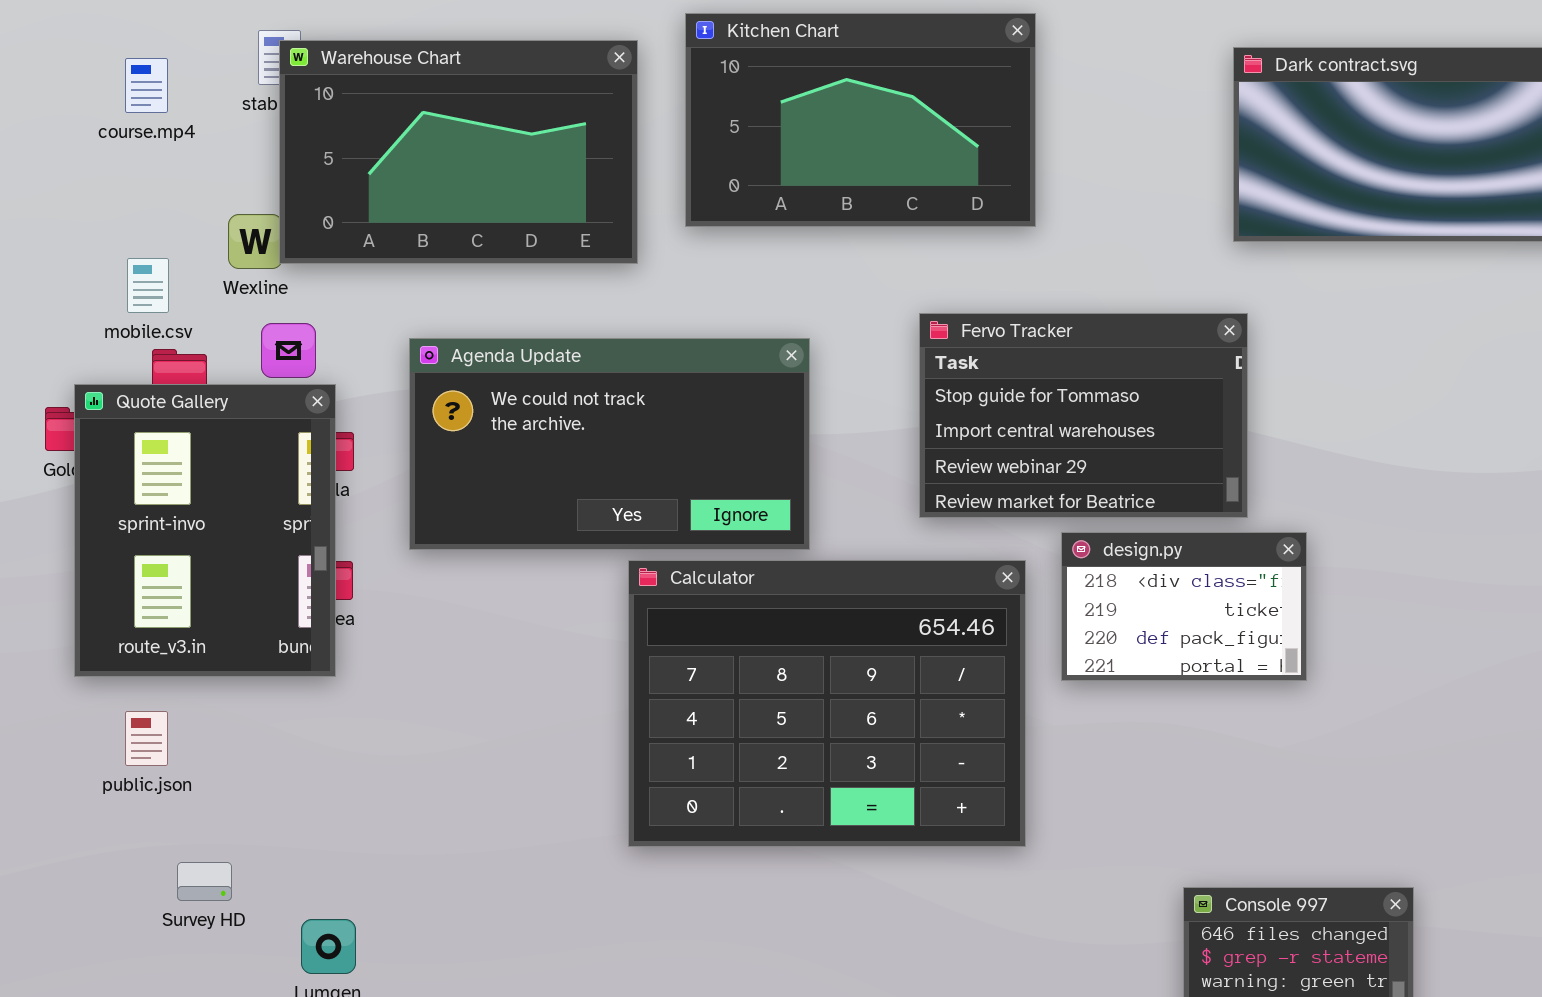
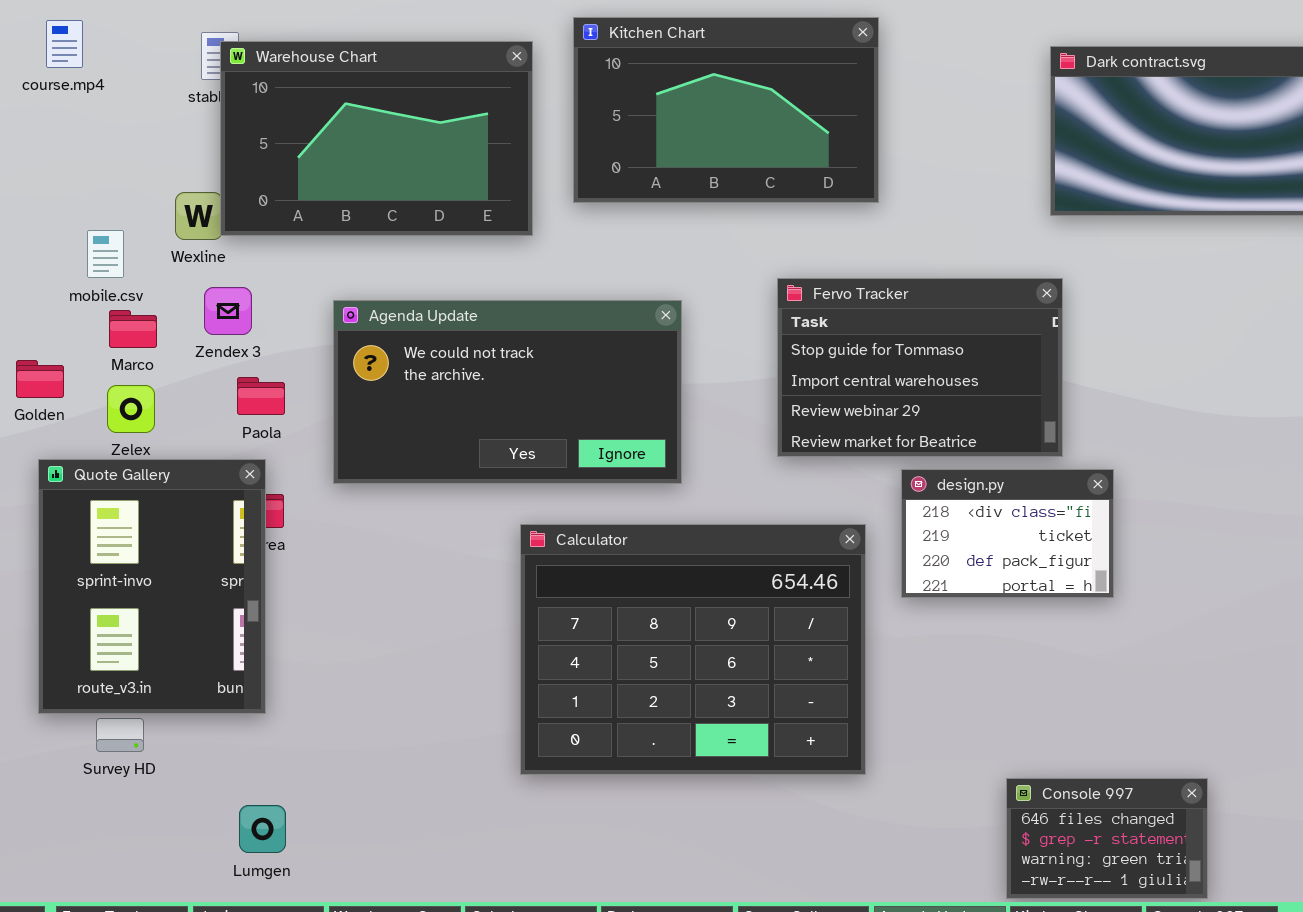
course.mp4: [125,58,168,113] -> [46,20,83,68], moved
Quote Gallery: [74,384,336,677] -> [38,459,266,714], moved
Calculator: [628,560,1026,847] -> [520,524,866,775], moved
Survey HD: [177,862,232,901] -> [96,718,144,752], moved

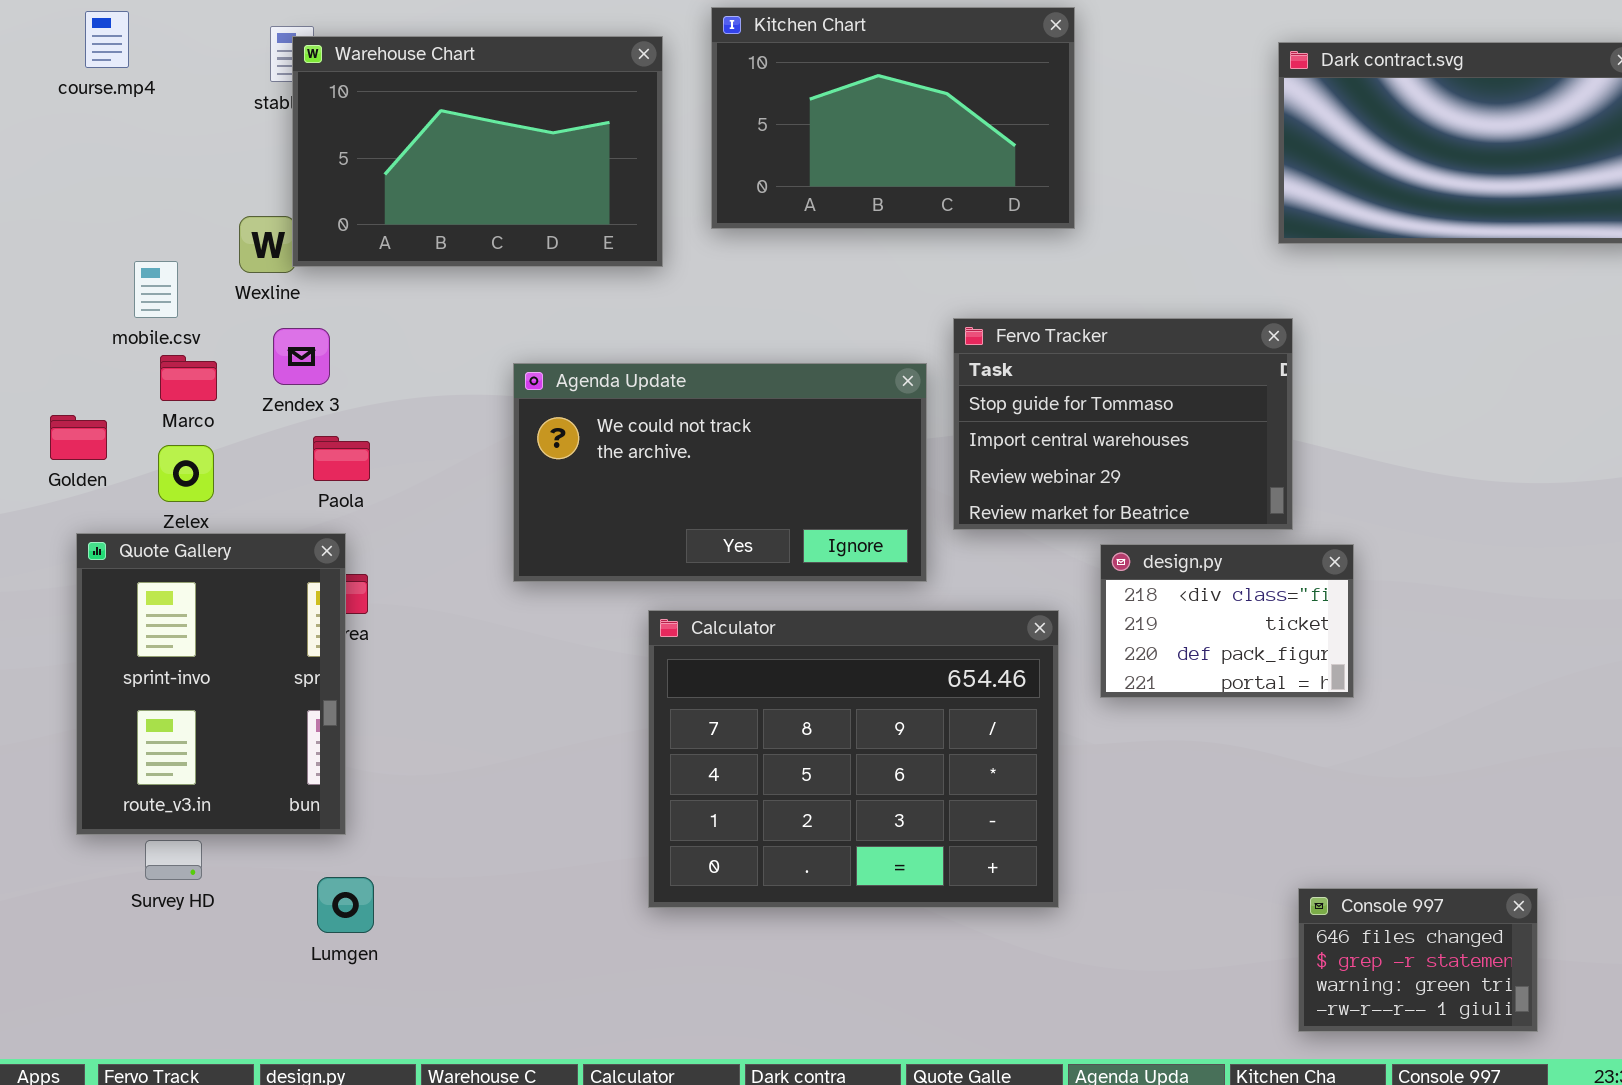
Agenda Update: [333,300,682,484] -> [513,363,927,582], moved
Console 997: [1006,778,1208,899] -> [1298,888,1538,1032], moved
Lumgen: [239,805,286,853] -> [317,877,374,933], moved

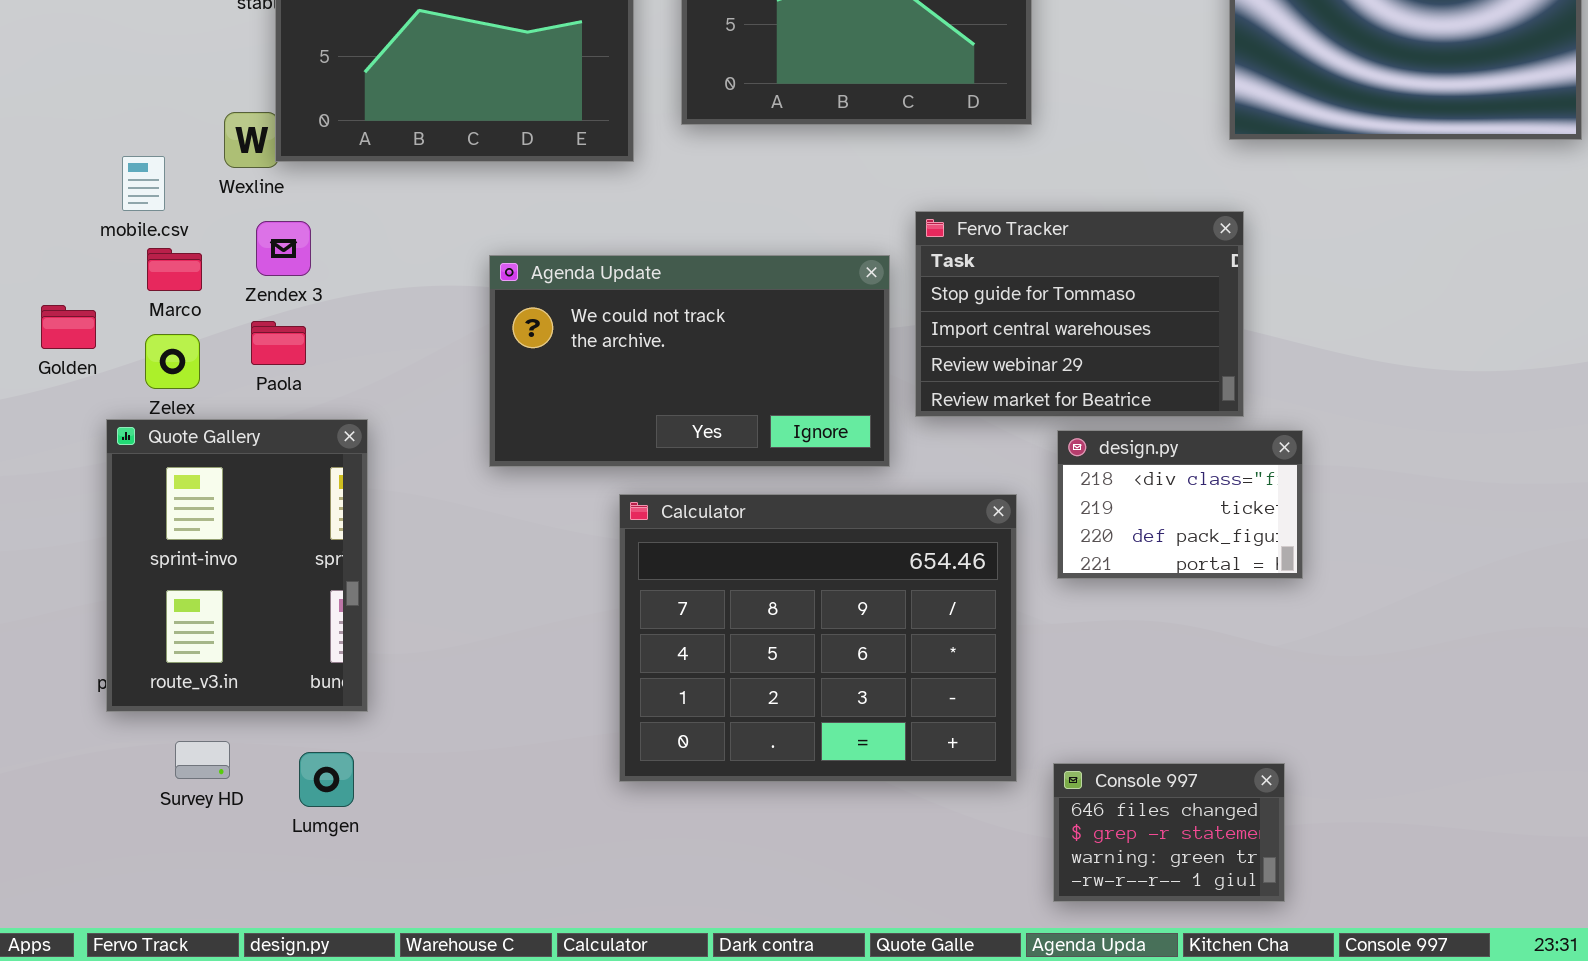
Paola: [313,436,370,481] -> [251,321,306,365], moved
Quote Gallery: [76,533,346,835] -> [106,419,368,712], moved
Survey HD: [145,840,202,880] -> [175,741,230,779], moved
Console 997: [1298,888,1538,1032] -> [1053,763,1285,902], moved

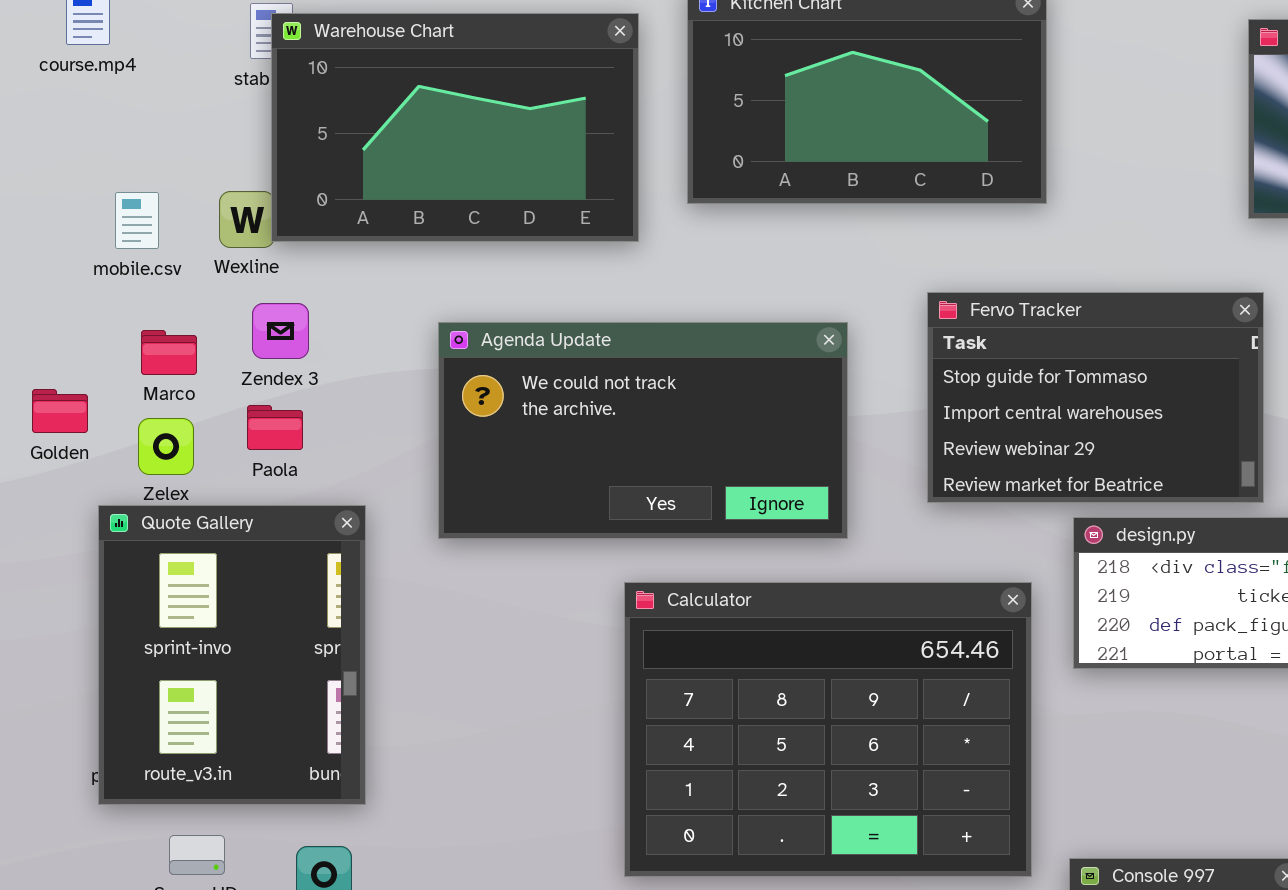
mobile.csv: [122,156,165,211] -> [115,192,159,249], moved
Agenda Update: [489,255,890,467] -> [438,322,848,539], moved

